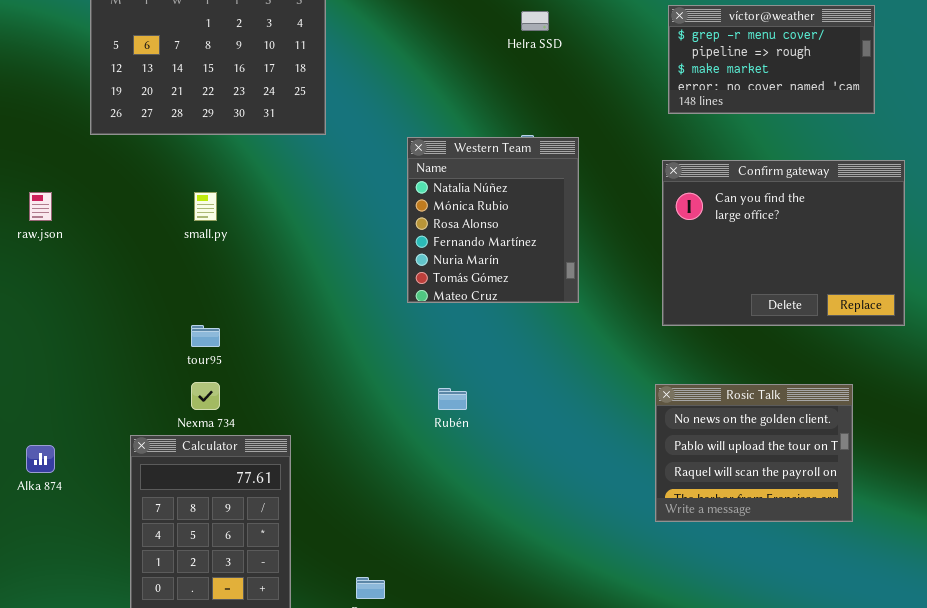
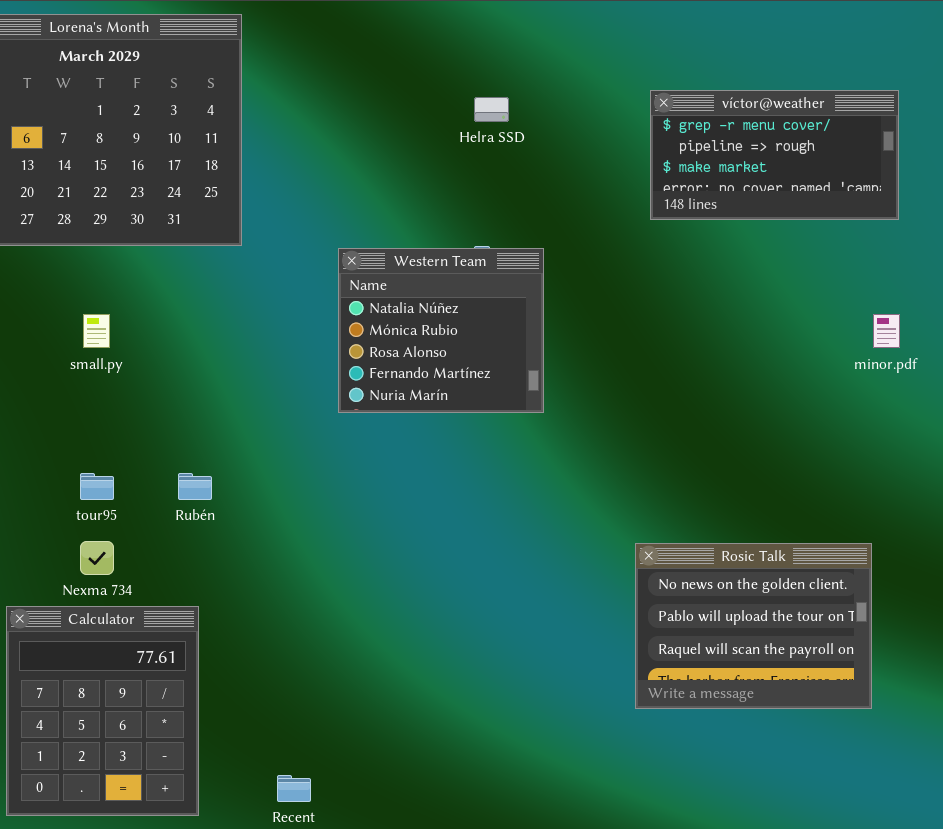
Western Team: [407,137,579,303] -> [338,248,544,413], resized
Confirm gateway: [662,160,905,326] -> none, closed
Rubén: [438,388,467,410] -> [178,473,212,500], moved

